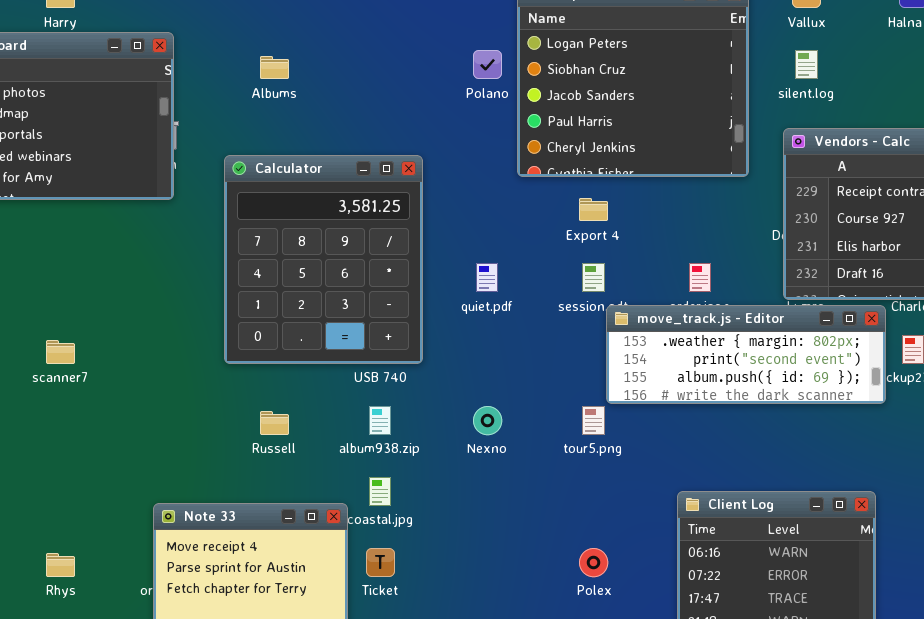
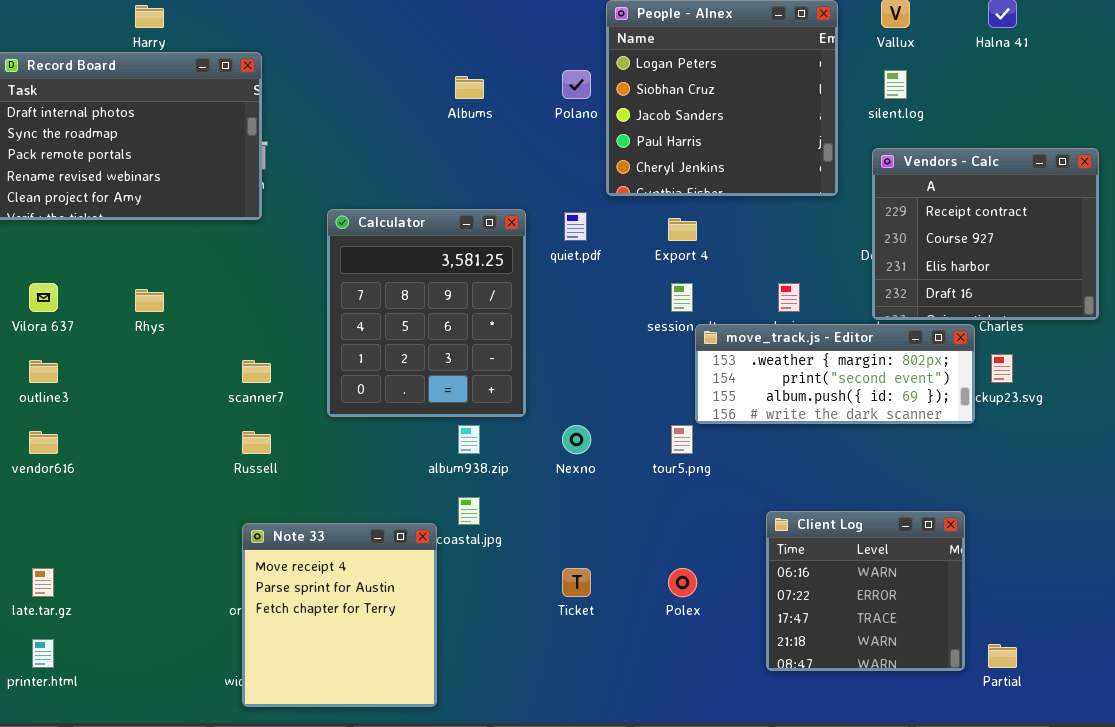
Albums: [260,56,289,79] -> [455,76,484,99], moved
Calculator: [224,155,423,364] -> [327,209,526,417], moved
quiet.pdf: [476,263,498,292] -> [564,212,587,241], moved
scanner7: [46,340,75,364] -> [242,360,271,383], moved
Russell: [260,411,289,435] -> [242,431,271,454], moved
Ticket: [366,548,395,577] -> [562,568,591,597], moved
Rhys: [46,553,75,577] -> [135,289,164,312], moved

